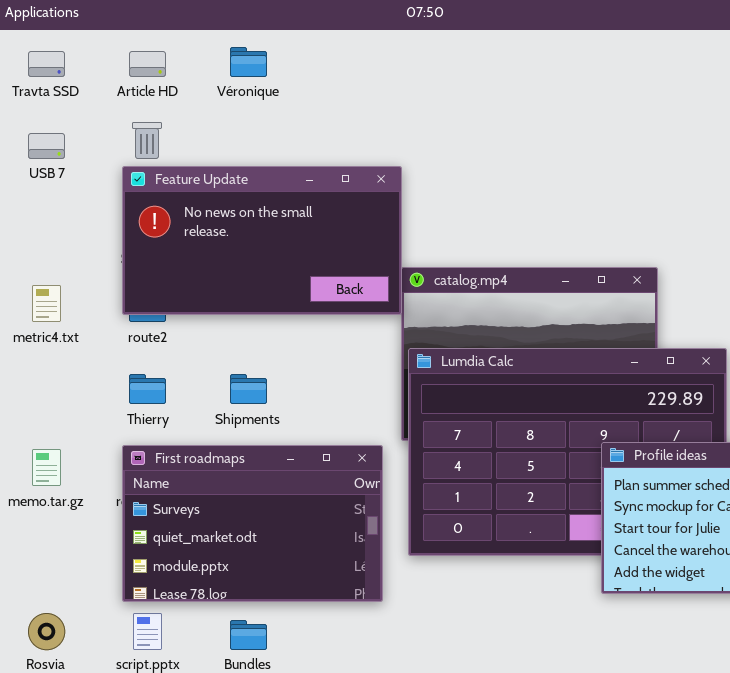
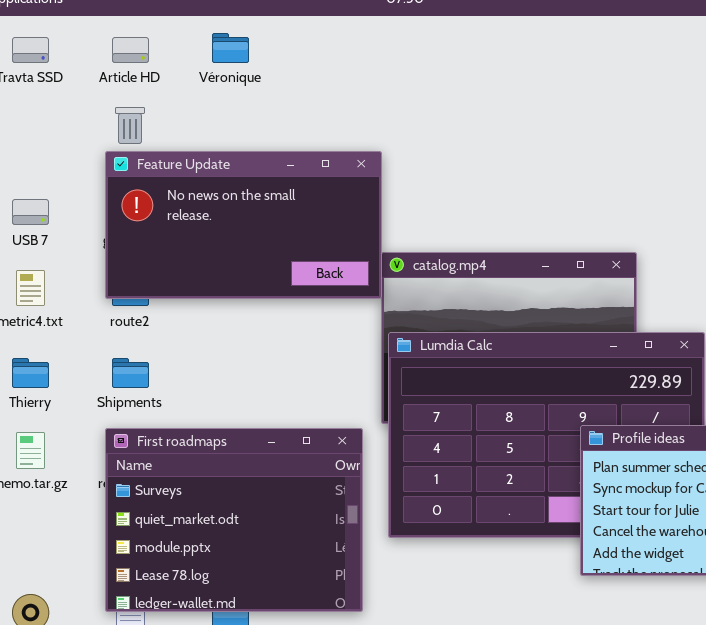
USB 7: [28,133,65,159] -> [12,199,49,225], moved
Thierry: [129,374,166,404] -> [12,358,49,388], moved
Shipments: [230,374,267,404] -> [112,358,149,388], moved
First roadmaps: [122,445,383,602] -> [105,428,363,612], resized

